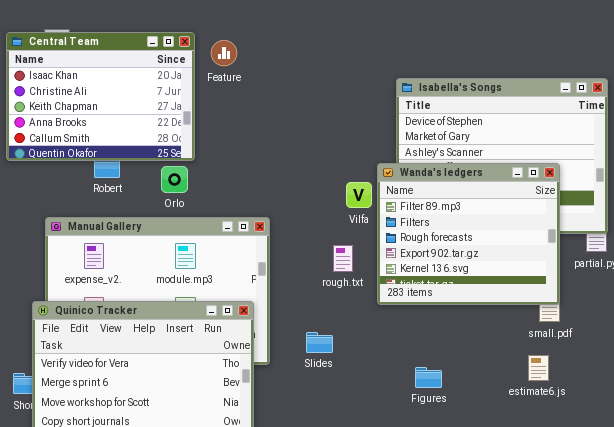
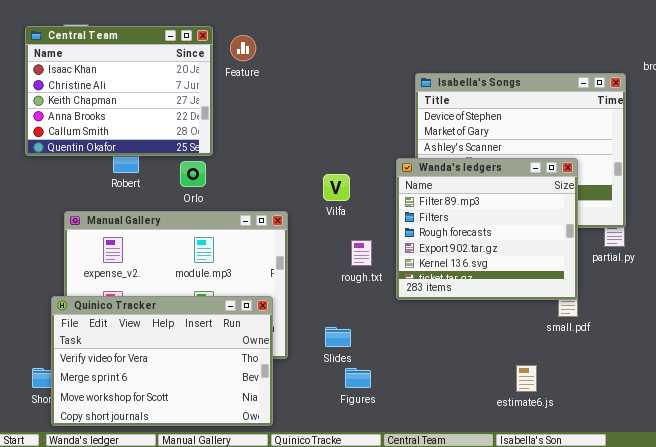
Vilfa: [346,182,372,208] -> [323,174,350,201], moved
estimate6.js: [528,355,549,381] -> [516,365,537,392], moved
Figures: [415,367,442,388] -> [345,368,371,388], moved

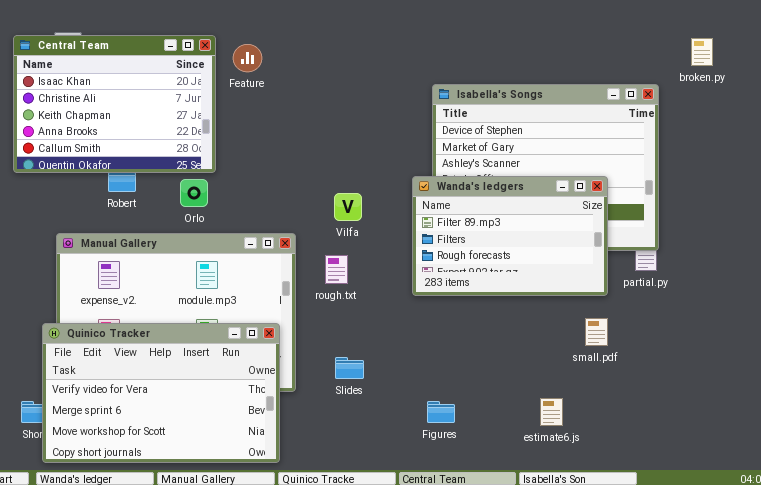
Wanda's ledgers: [396,158,578,300] -> [412,176,608,296], resized
rough.txt: [351,240,372,266] -> [325,255,348,284], moved
Figures: [345,368,371,388] -> [427,401,455,423], moved

